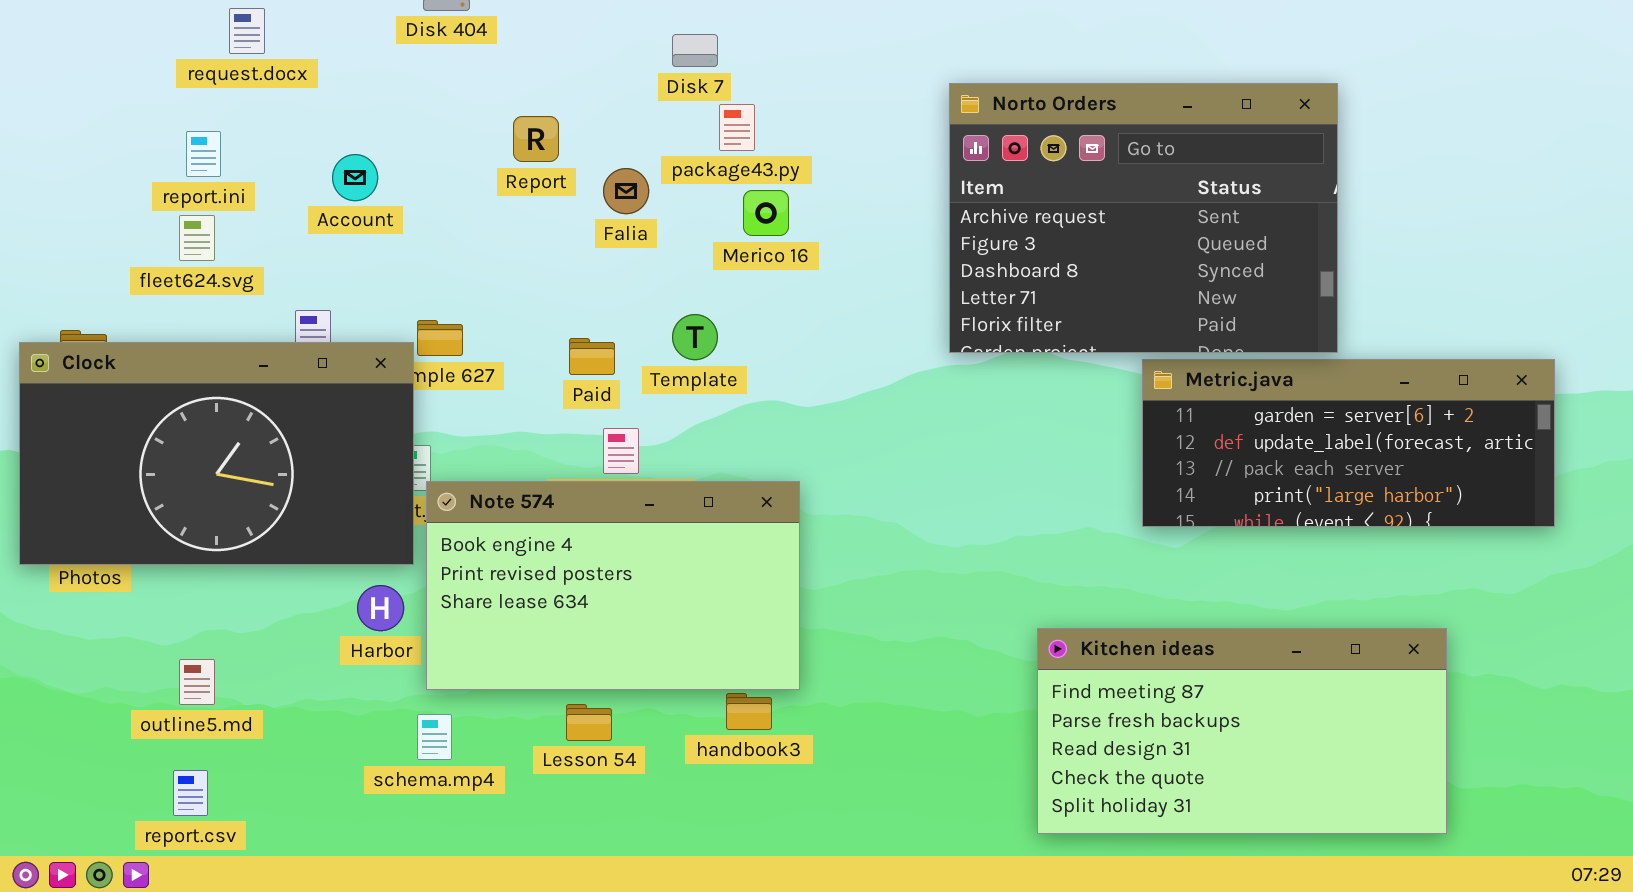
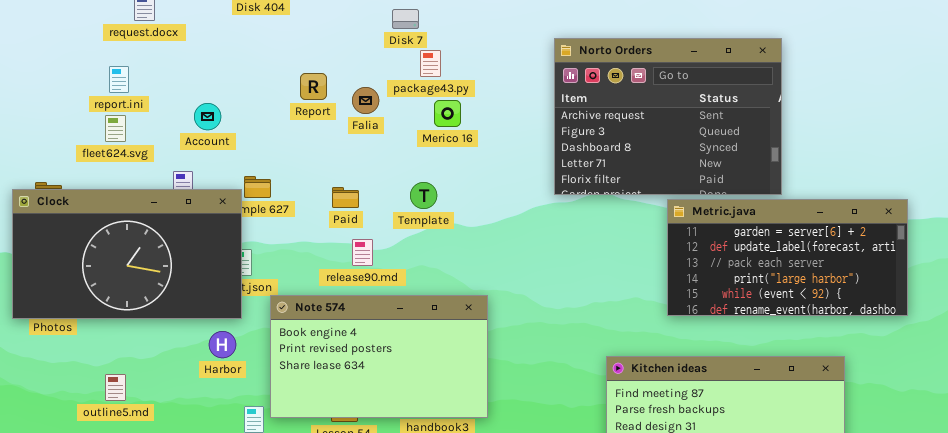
Report: [513,116,559,162] -> [300,73,327,100], moved
Account: [332,154,378,201] -> [194,103,221,130], moved
Template: [672,314,718,360] -> [410,182,437,209], moved
Metric.java: [1142,359,1555,527] -> [667,199,908,316], resized
Note 574: [426,481,800,690] -> [270,295,488,418], moved

